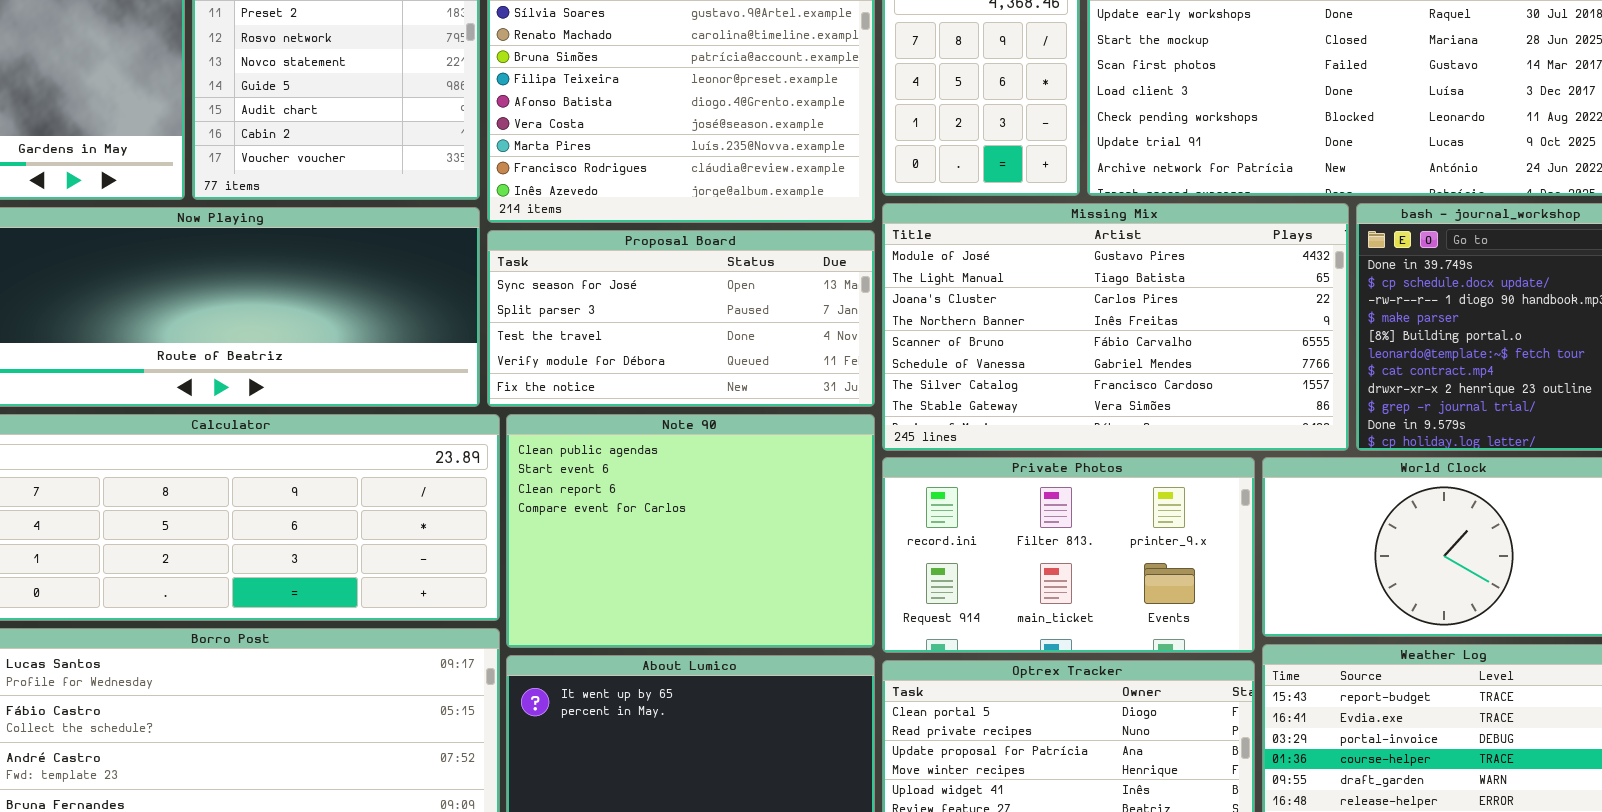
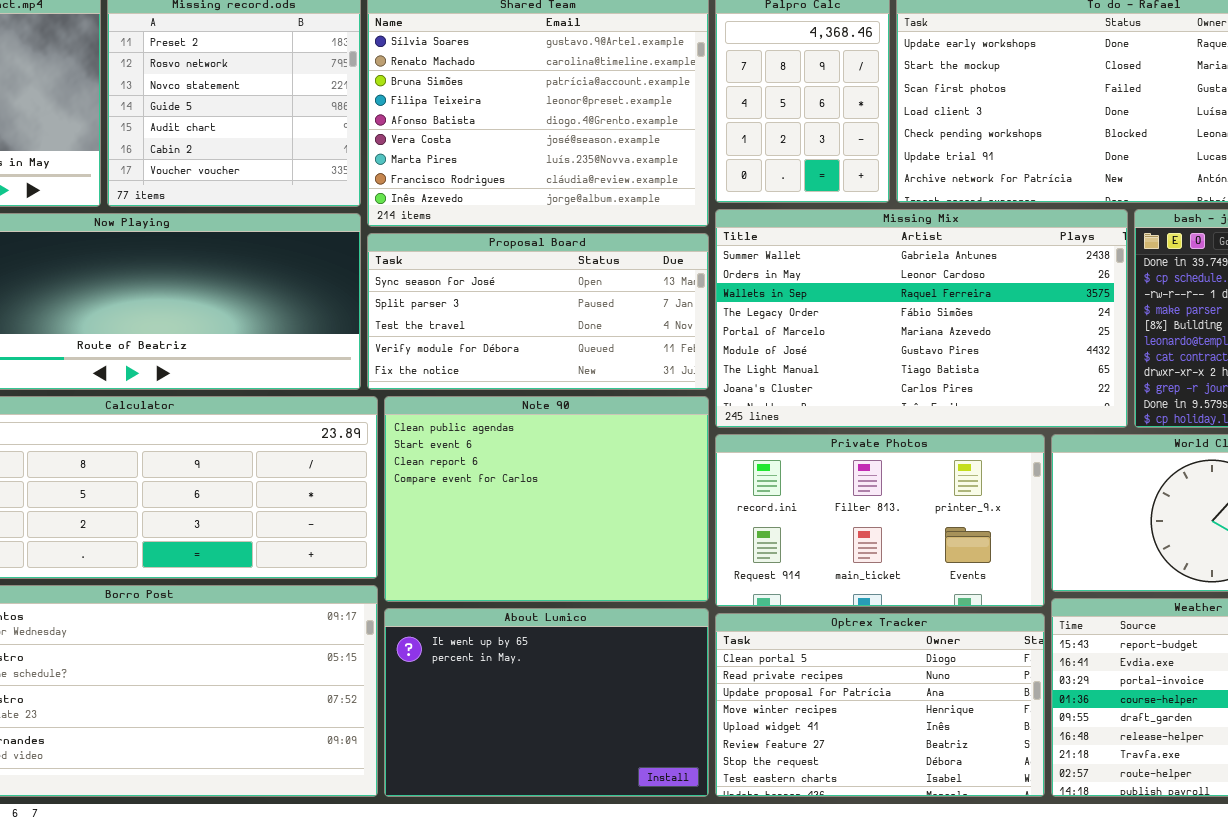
Missing Mix: [882,203,1349,451] -> [715,209,1128,428], scrolled up 5 rows

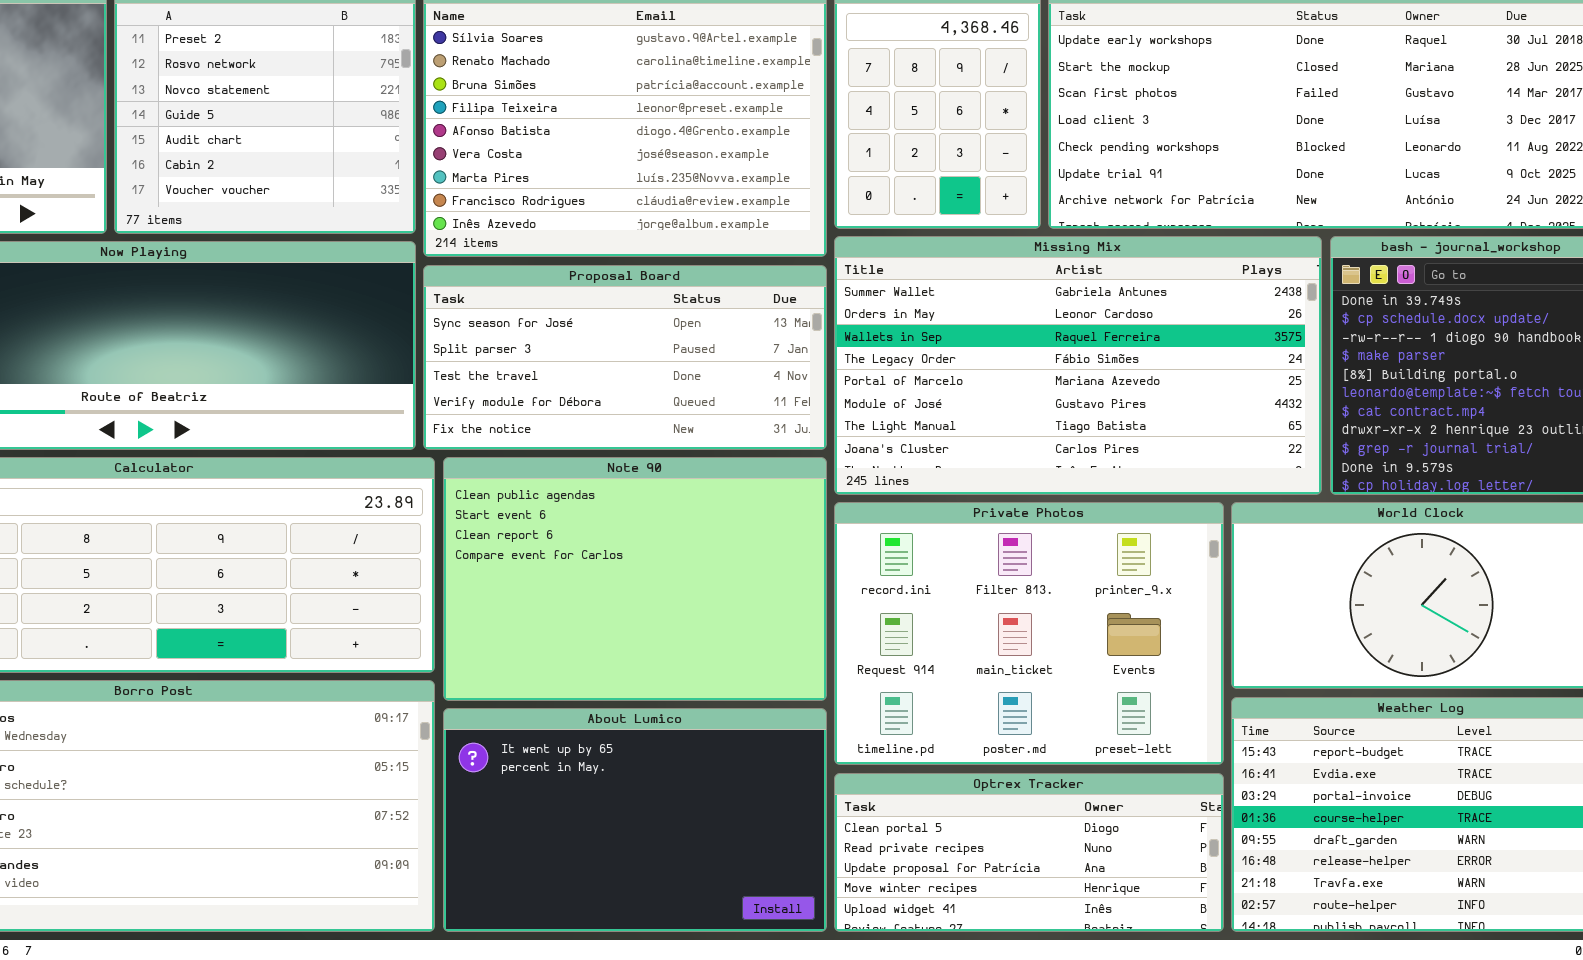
Private Photos: [715,434,1045,607] -> [834,502,1224,765], resized
Optrex Tracker: [715,613,1045,797] -> [834,773,1224,932], resized

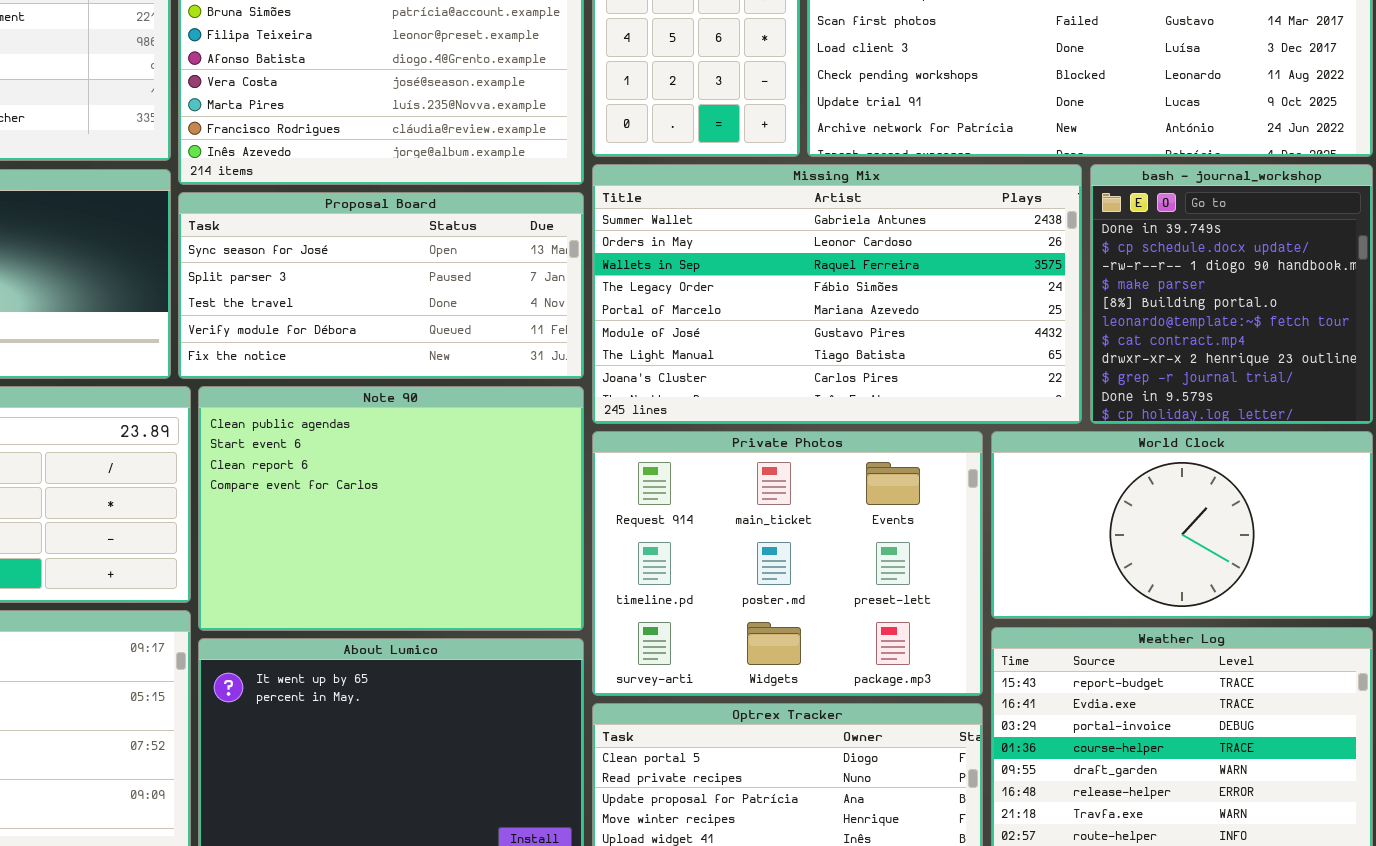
Private Photos: [834,502,1224,765] -> [592,431,983,696], scrolled down 1 row

